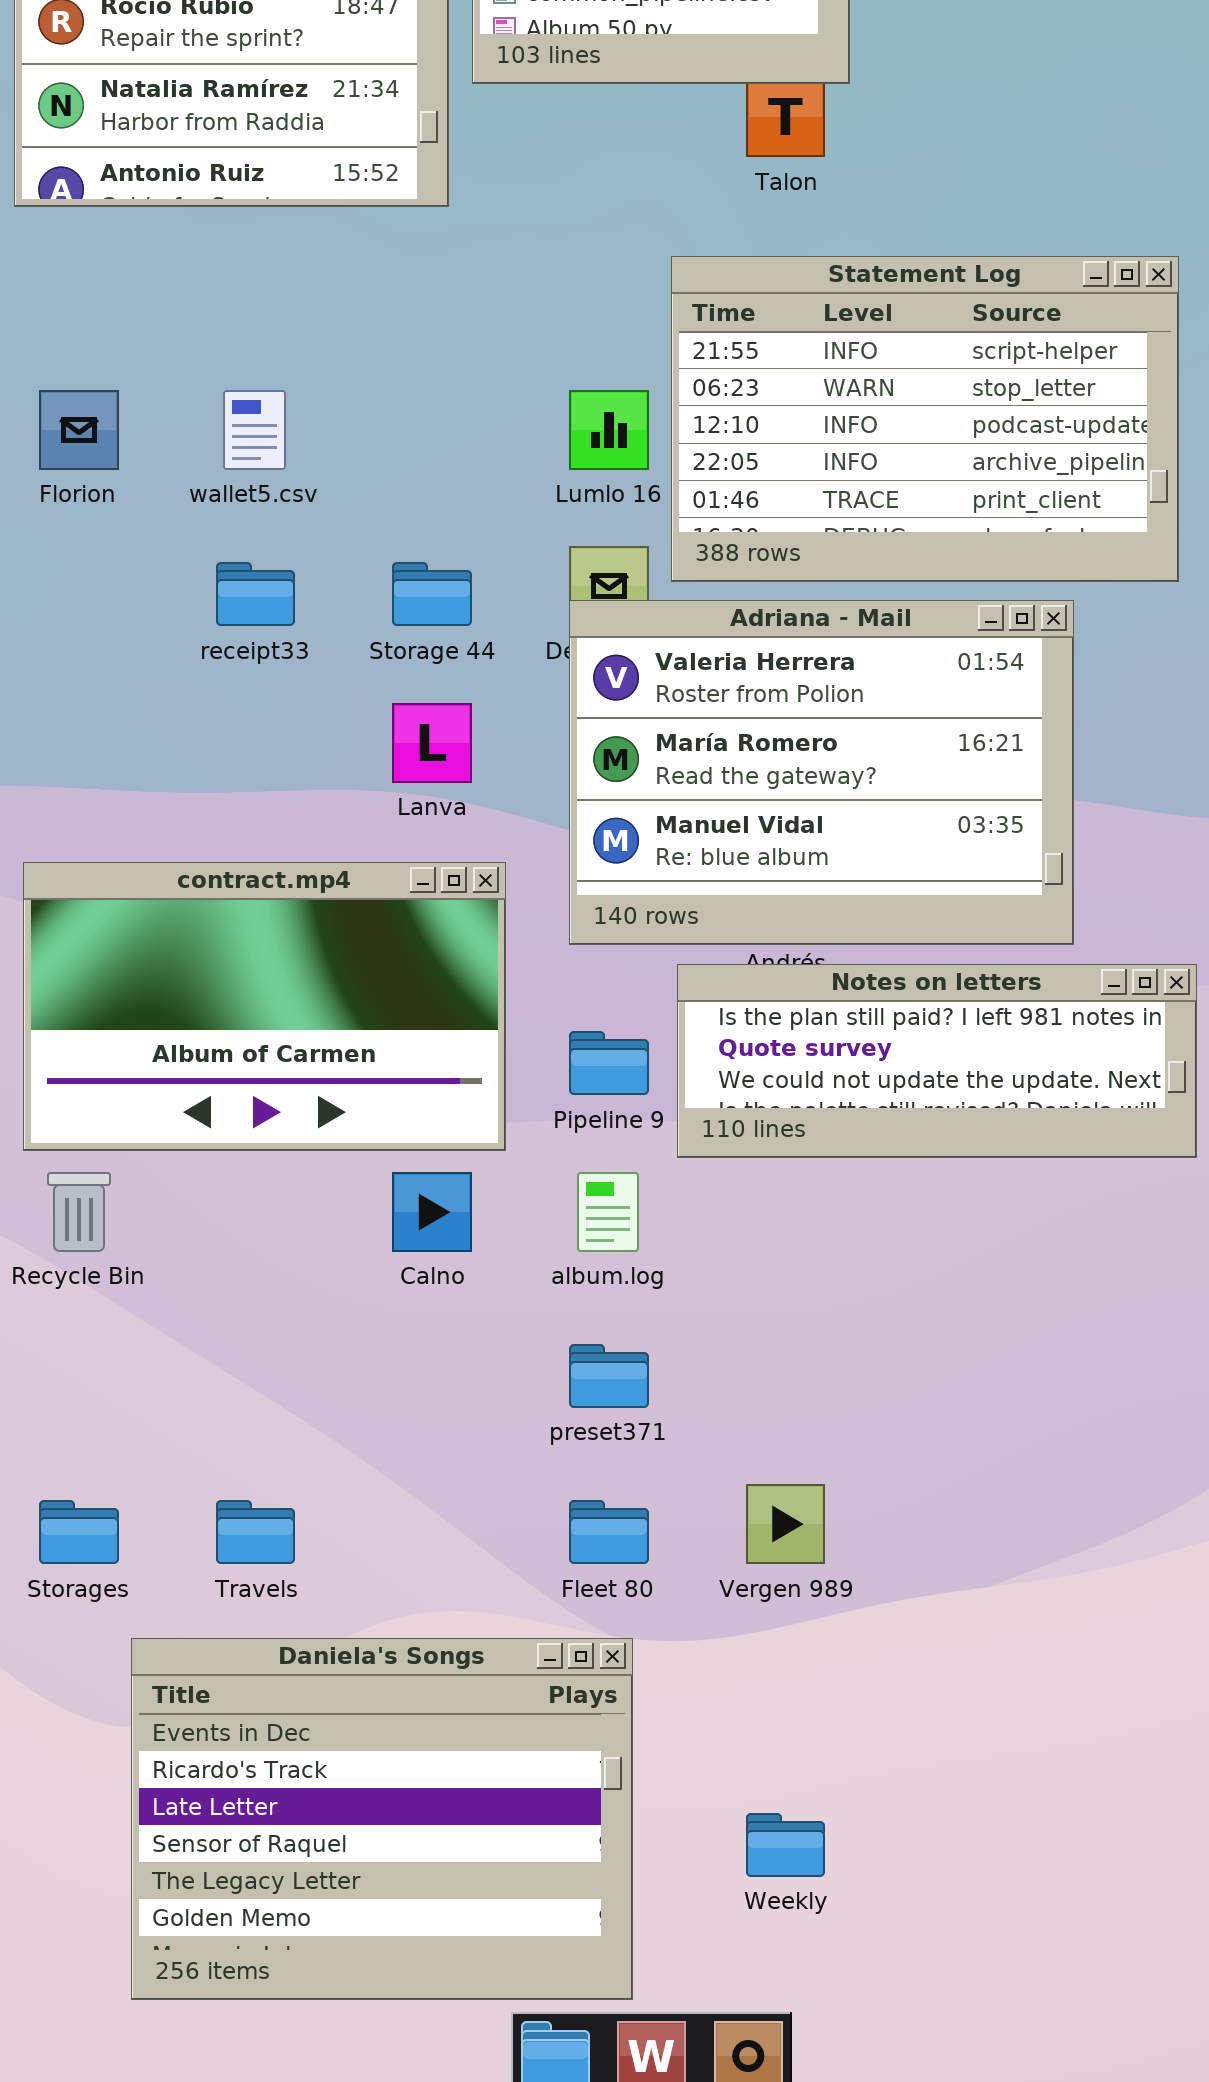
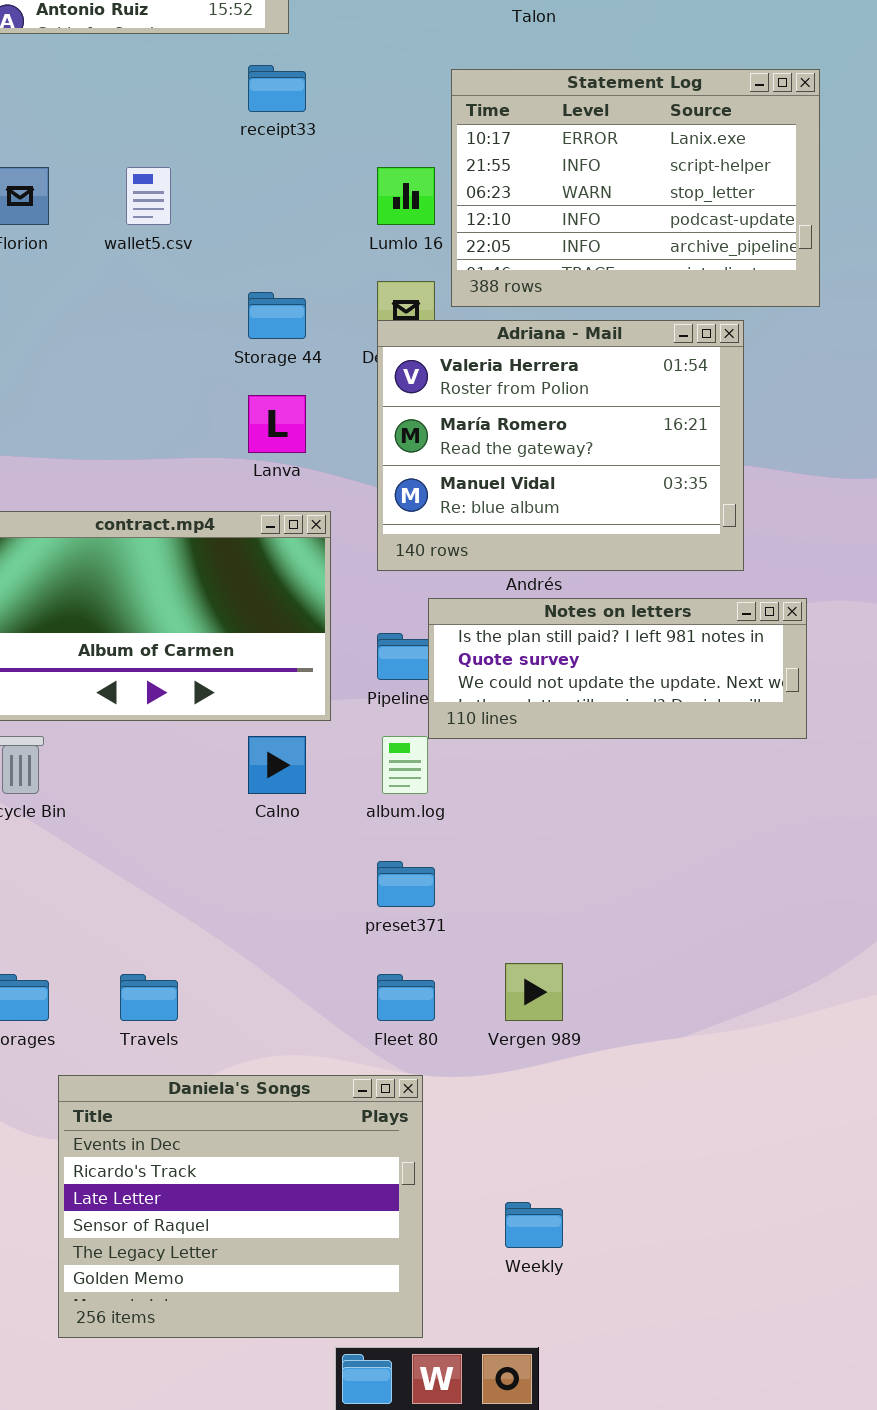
Statement Log: [671,256,1179,582] -> [451,69,820,307], scrolled up 1 row
receipt33: [216,562,295,626] -> [248,65,306,112], moved
Notes on letters: [677,964,1197,1158] -> [428,598,807,739], moved

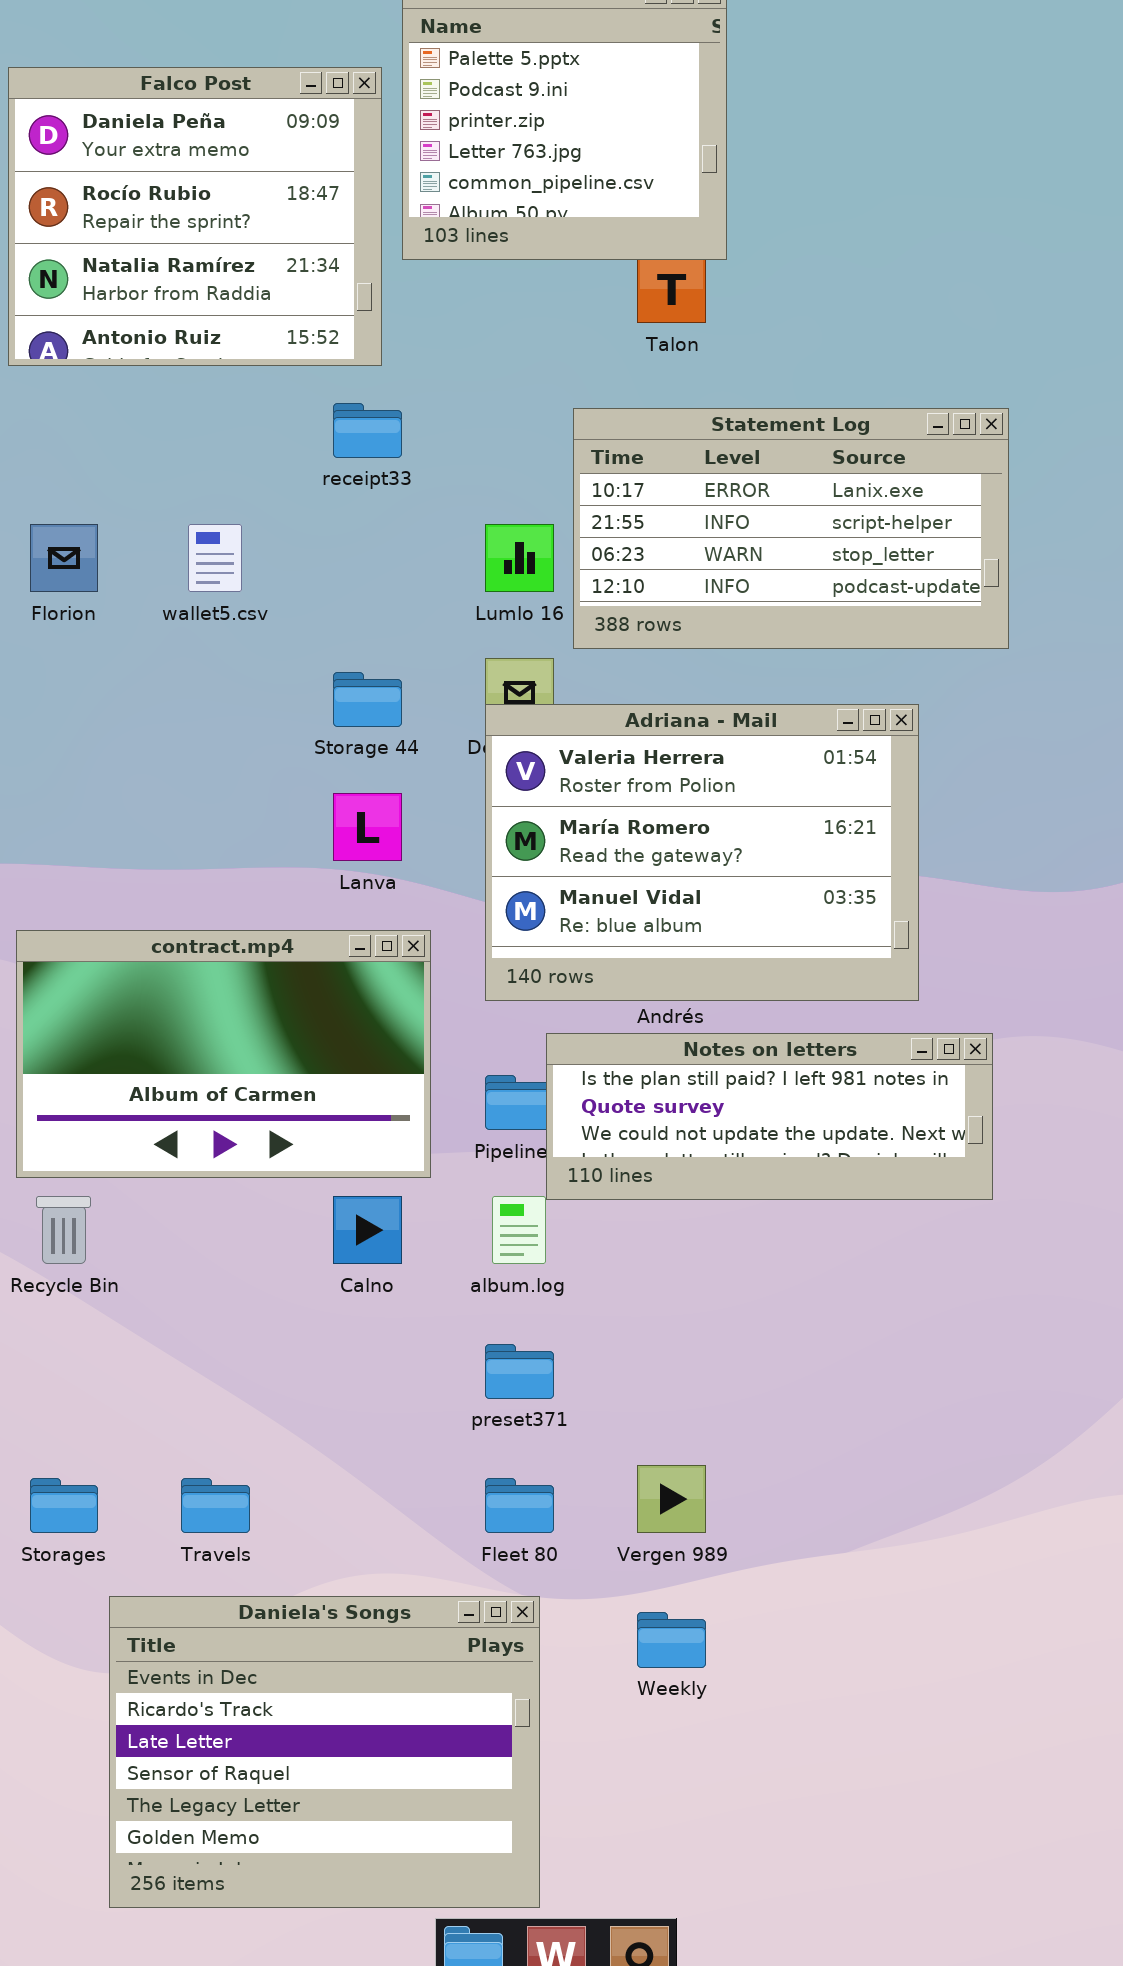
Statement Log: [451,69,820,307] -> [573,408,1009,649], resized
Weekly: [505,1202,563,1248] -> [637,1612,706,1668], moved

